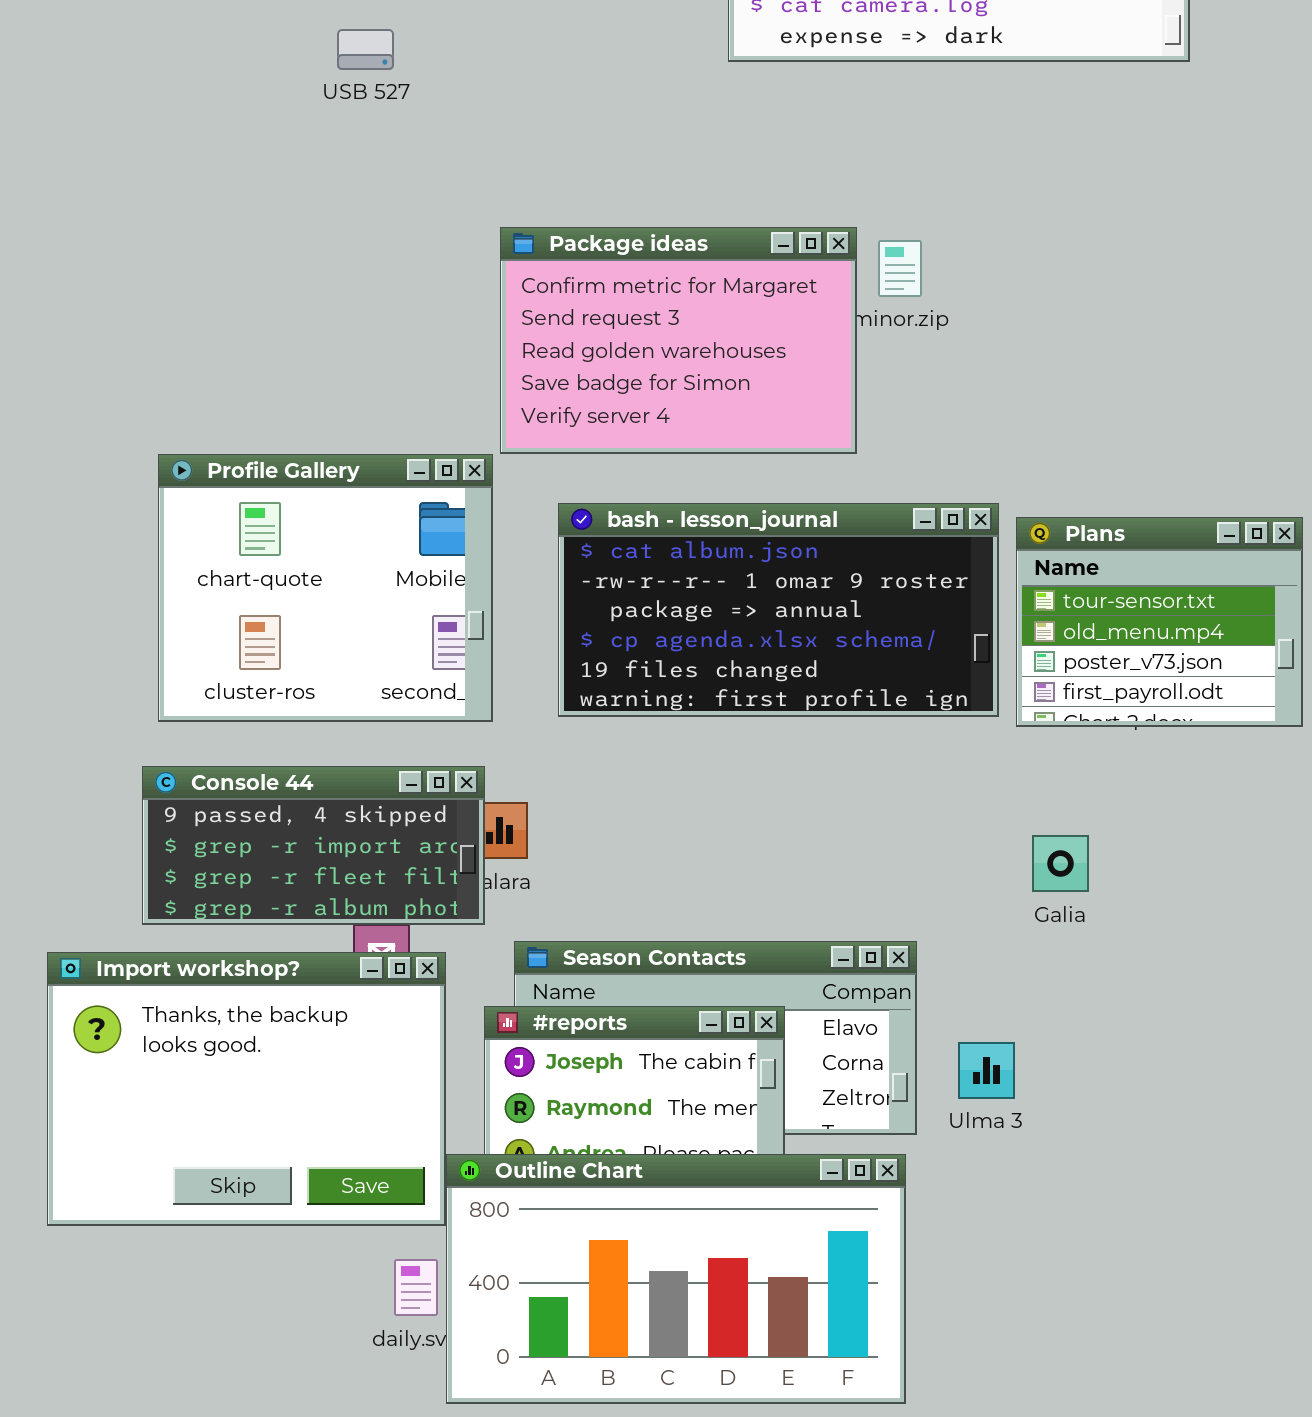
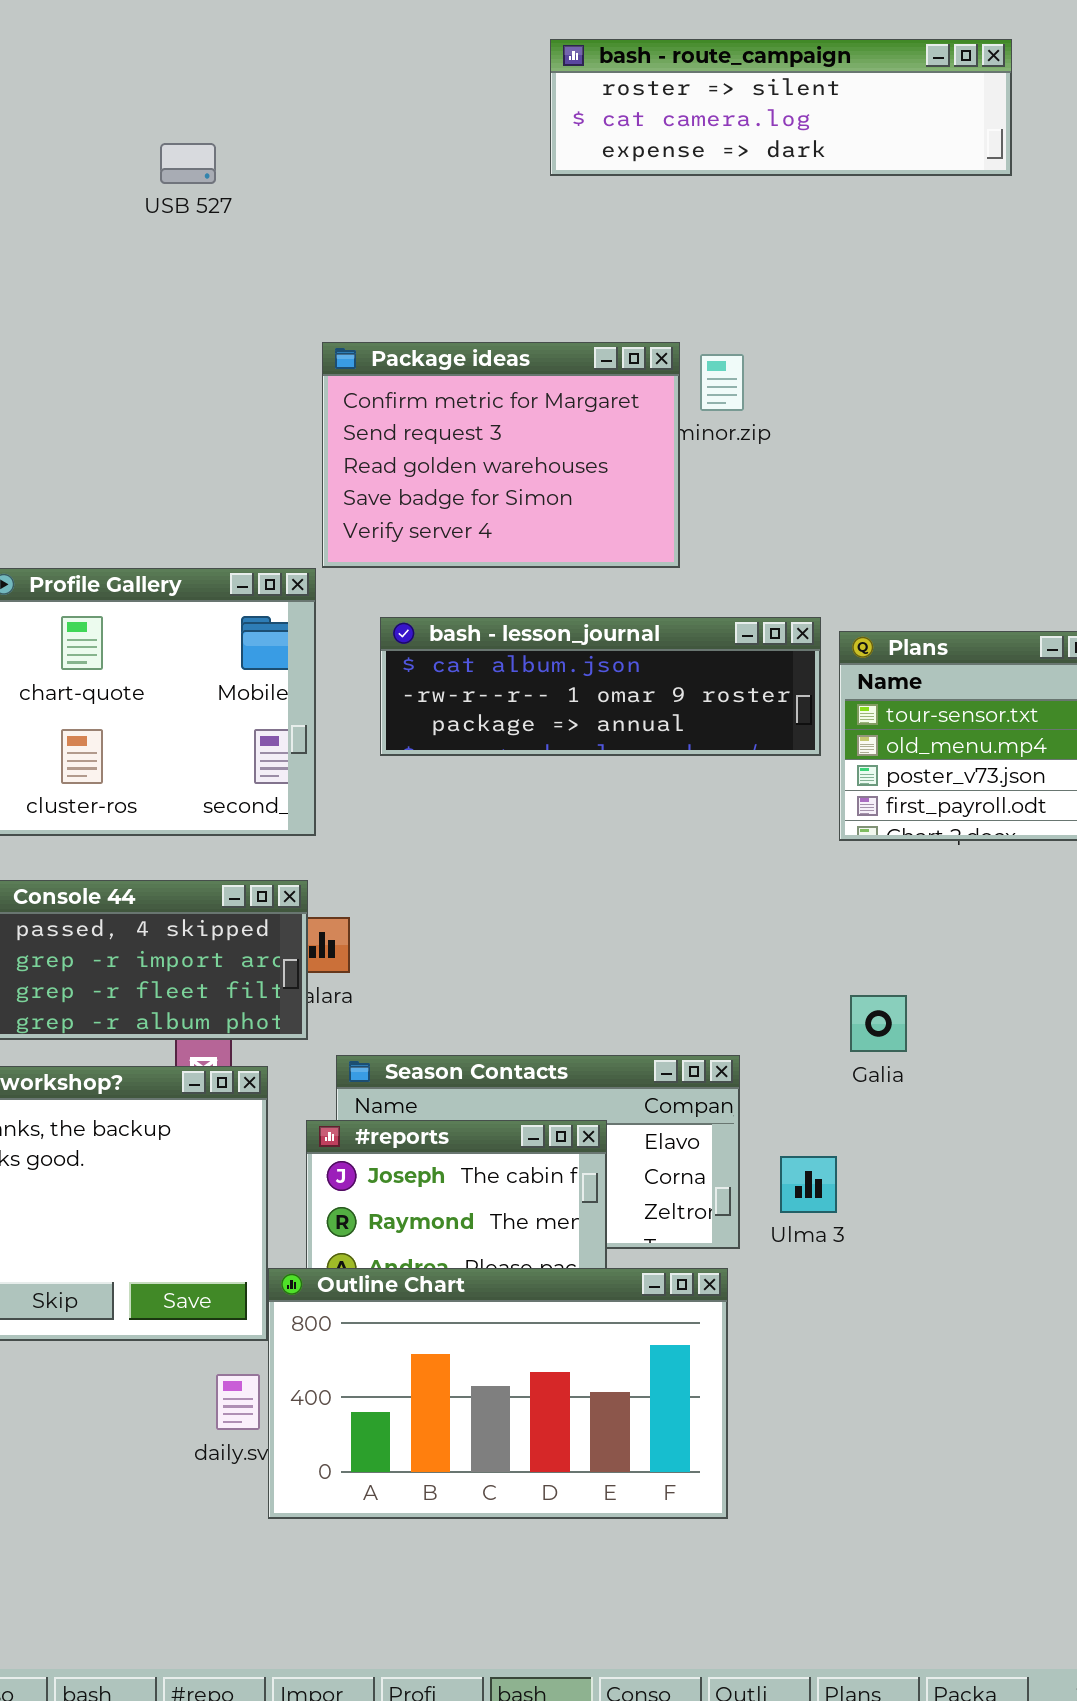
bash - lesson_journal: [558,503,999,717] -> [380,617,821,756], resized
Galia: [1032,835,1089,892] -> [850,995,907,1052], moved

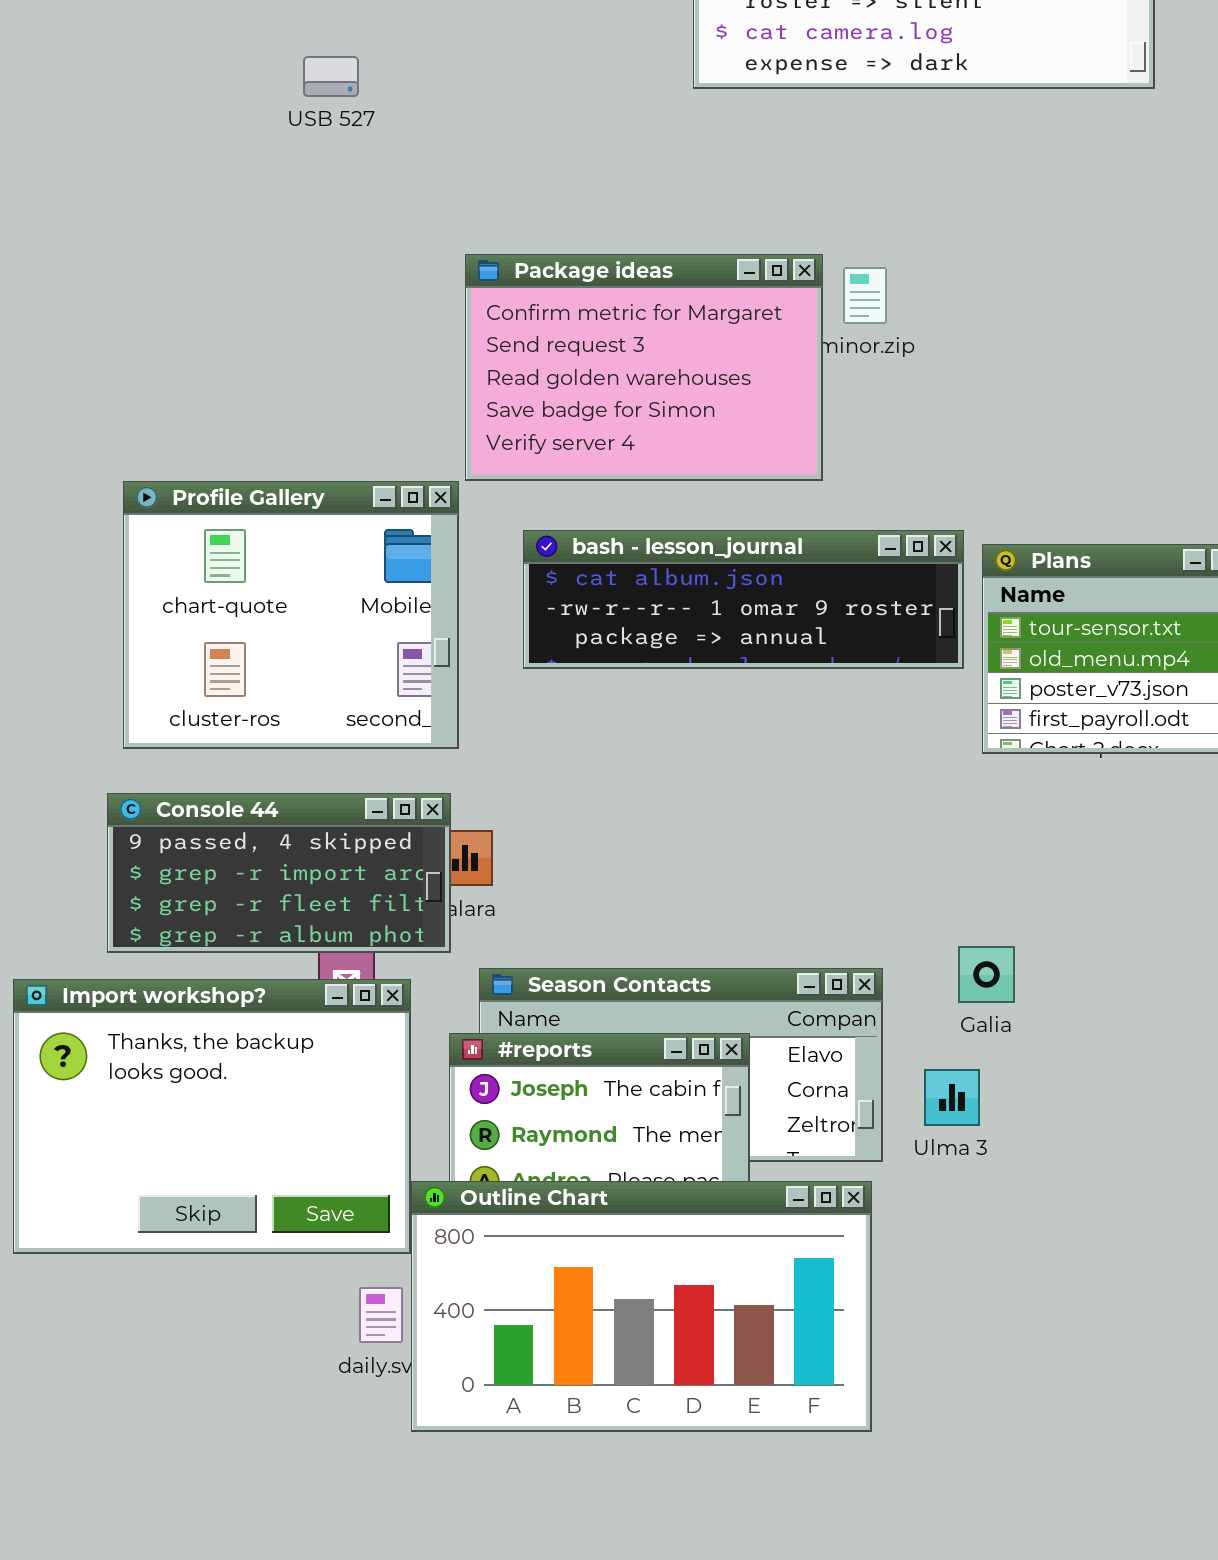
Galia: [850,995,907,1052] -> [958,946,1015,1003], moved

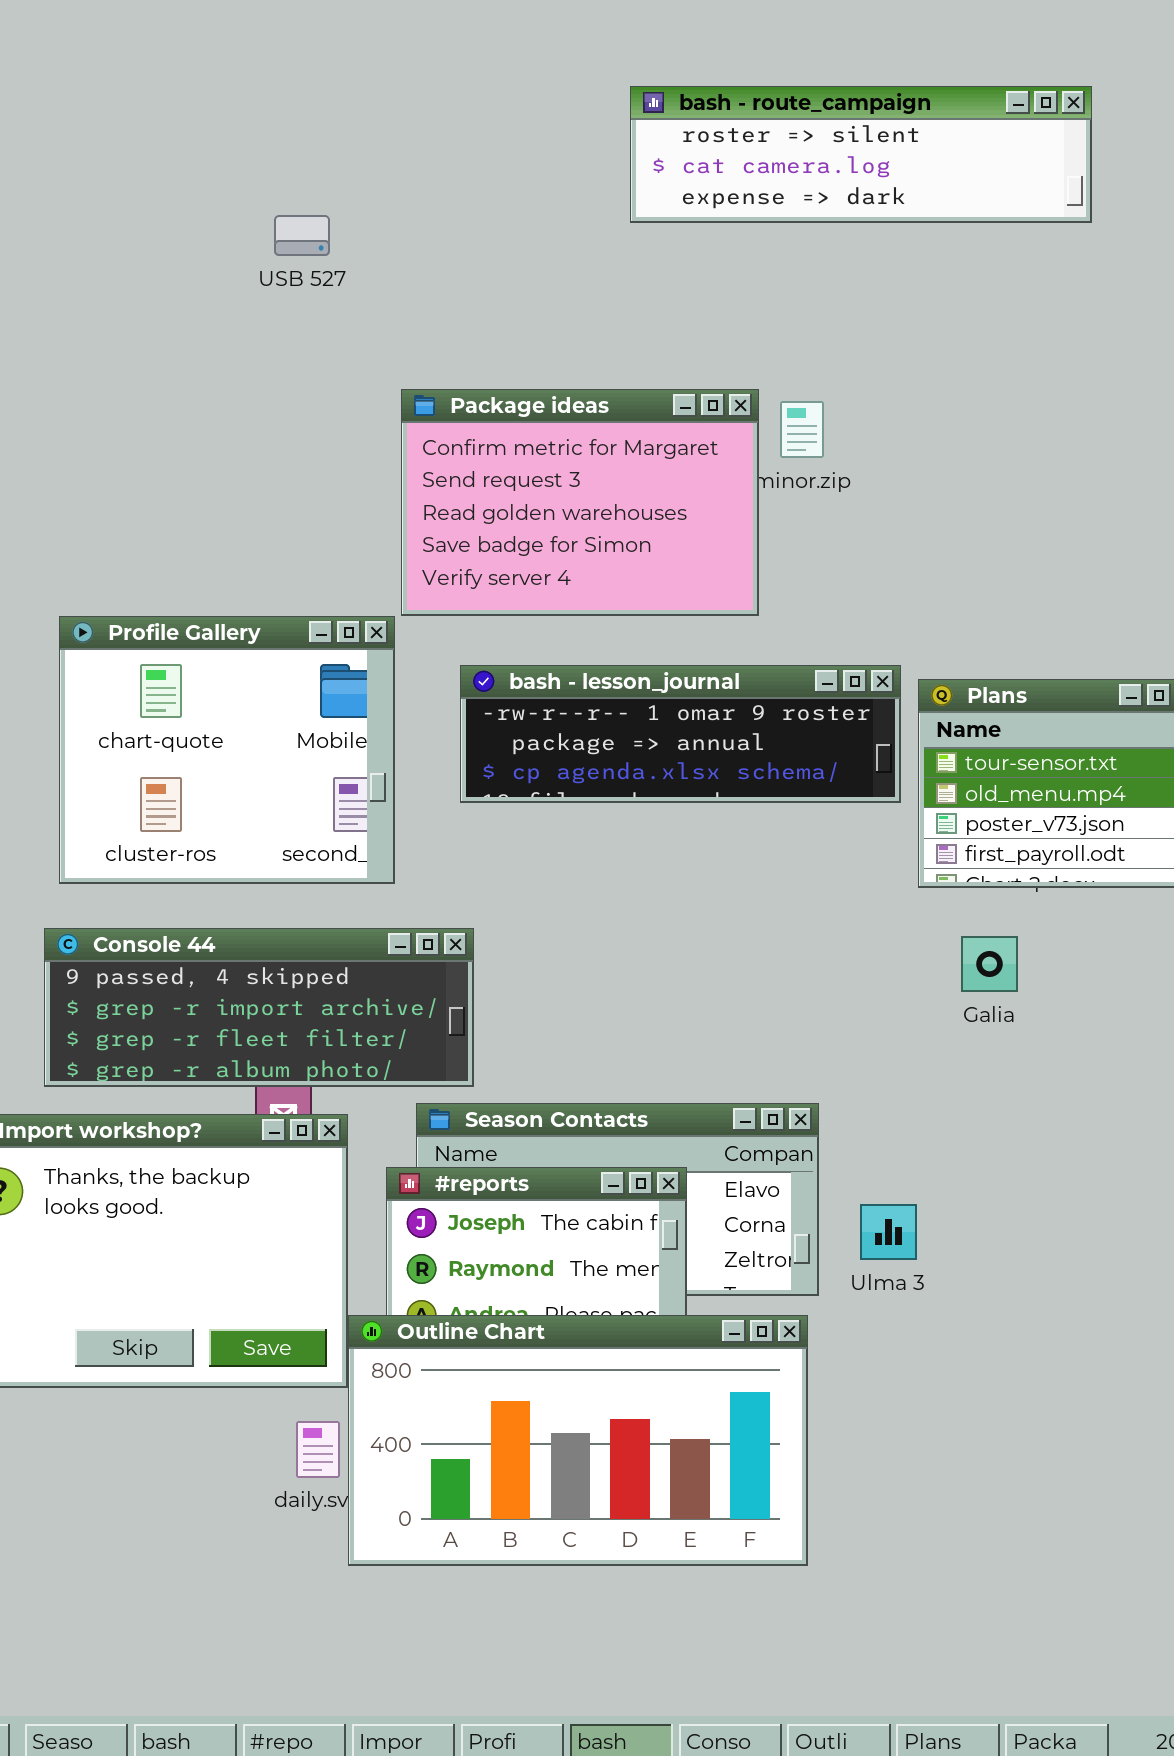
USB 527: [303,56,359,97] -> [274,215,330,256], moved
bash - lesson_journal: [523,530,964,669] -> [460,665,901,803], scrolled down 1 row
Console 44: [107,793,451,953] -> [44,928,474,1087], resized
Galia: [958,946,1015,1003] -> [961,936,1018,992], moved

